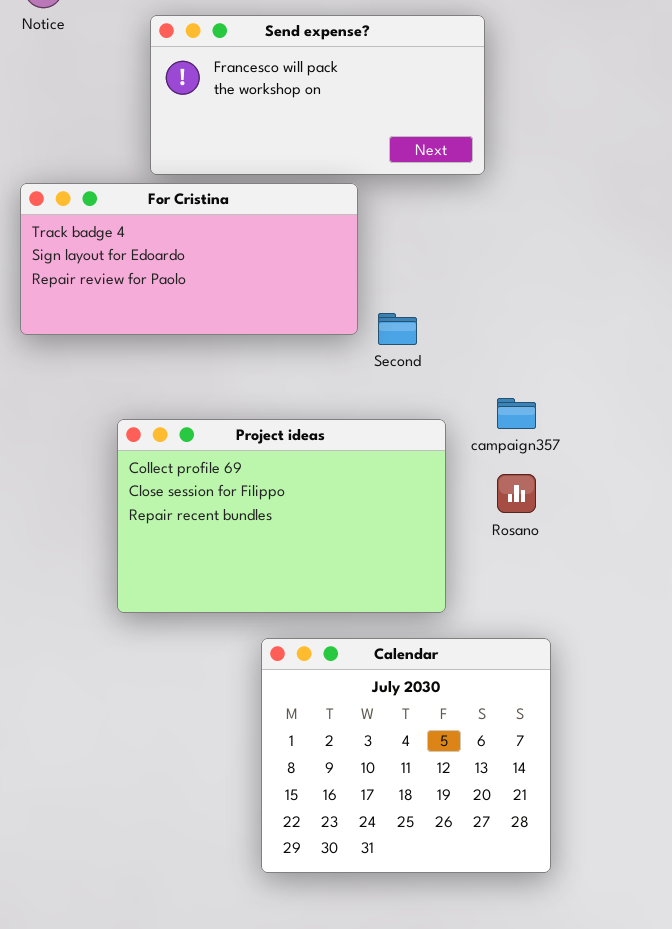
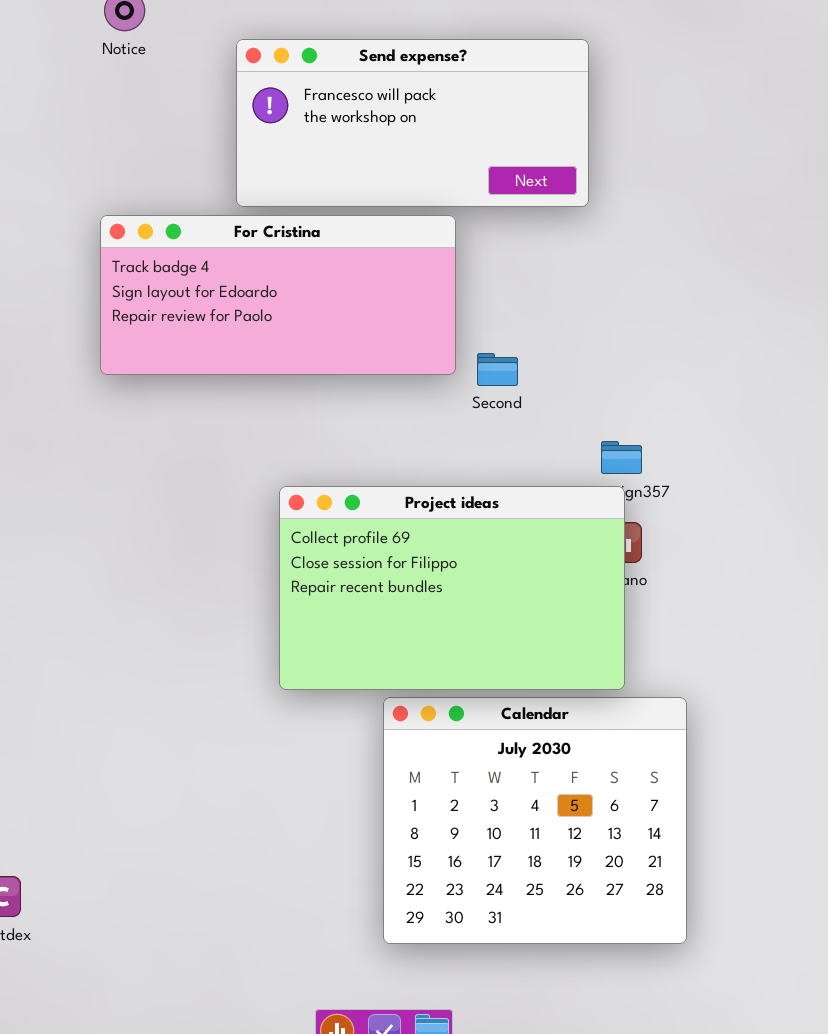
Project ideas: [117,419,446,613] -> [279,486,625,690], moved
Calendar: [261,638,551,873] -> [383,697,687,944], moved

